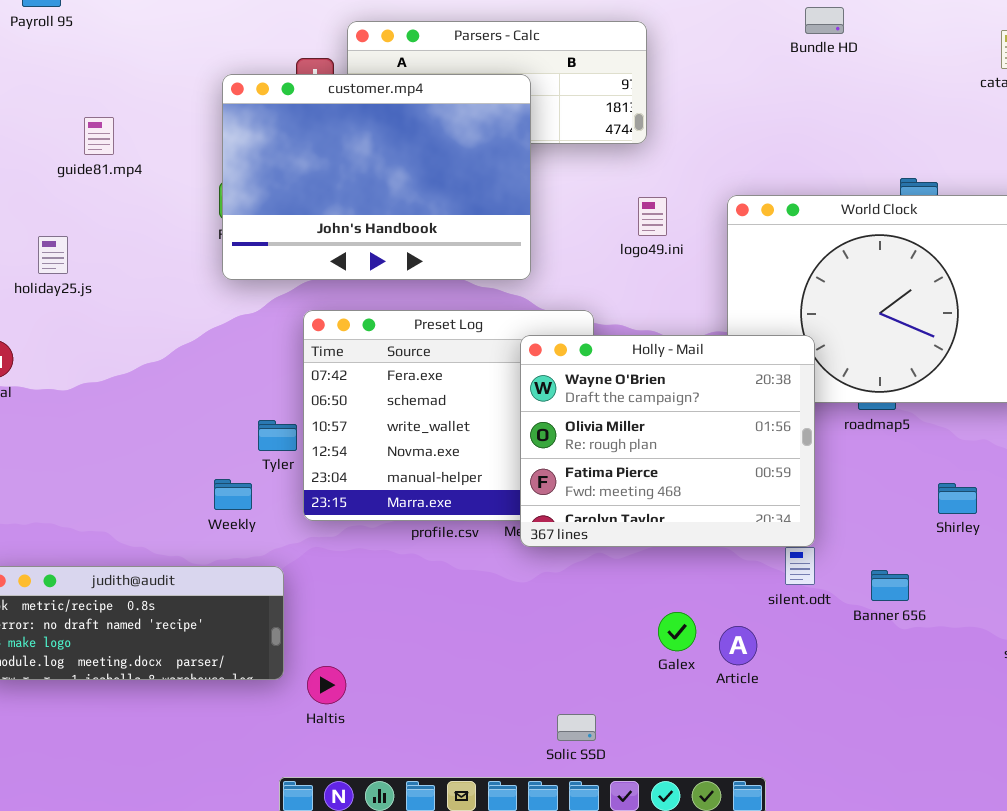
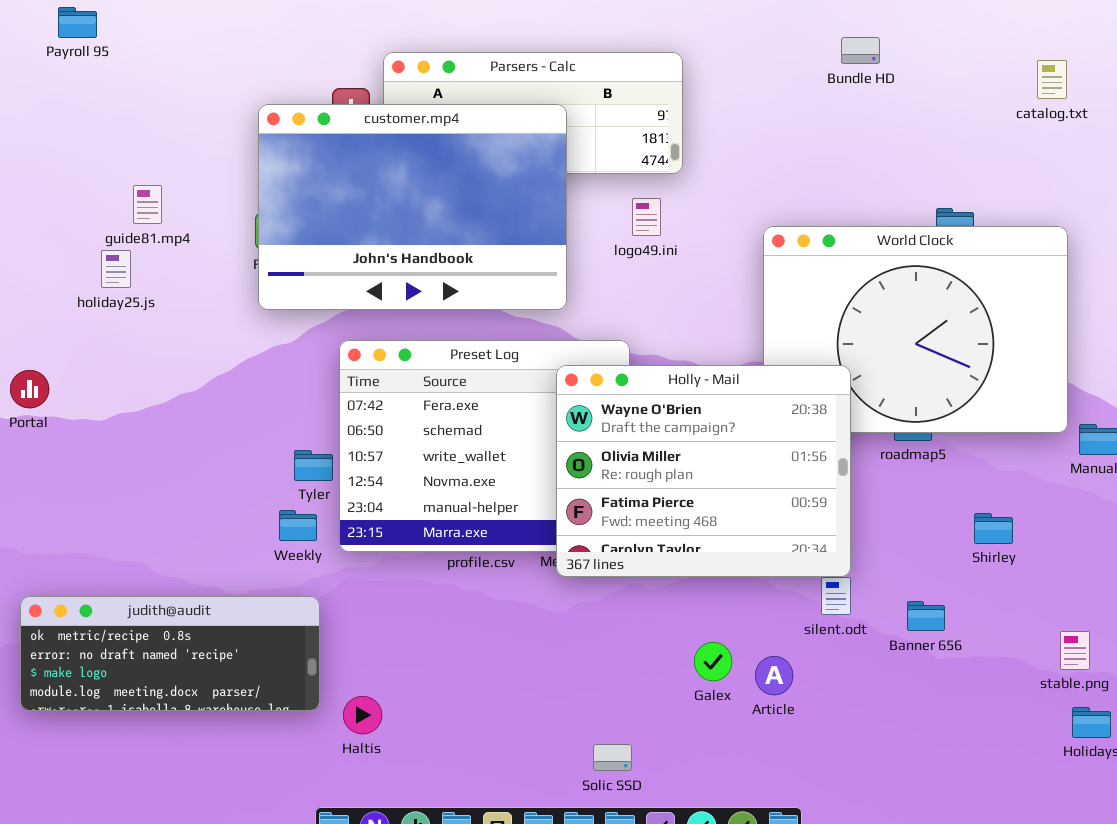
guide81.mp4: [84,117,114,155] -> [133,185,162,224], moved
logo49.ini: [638,197,667,236] -> [632,198,661,236], moved
holiday25.js: [38,236,68,274] -> [101,250,131,288], moved
Weekly: [214,479,252,510] -> [279,510,317,541], moved

